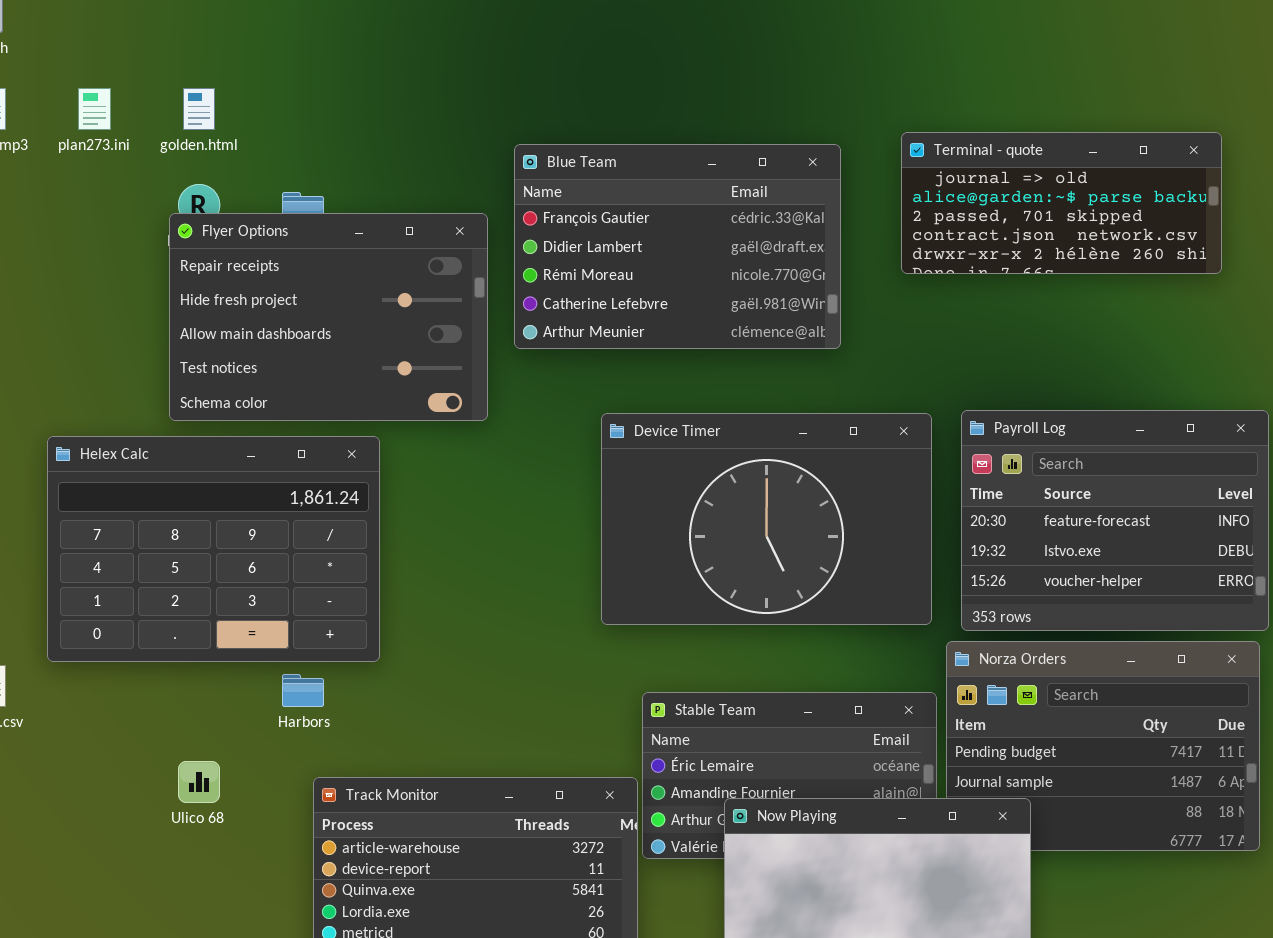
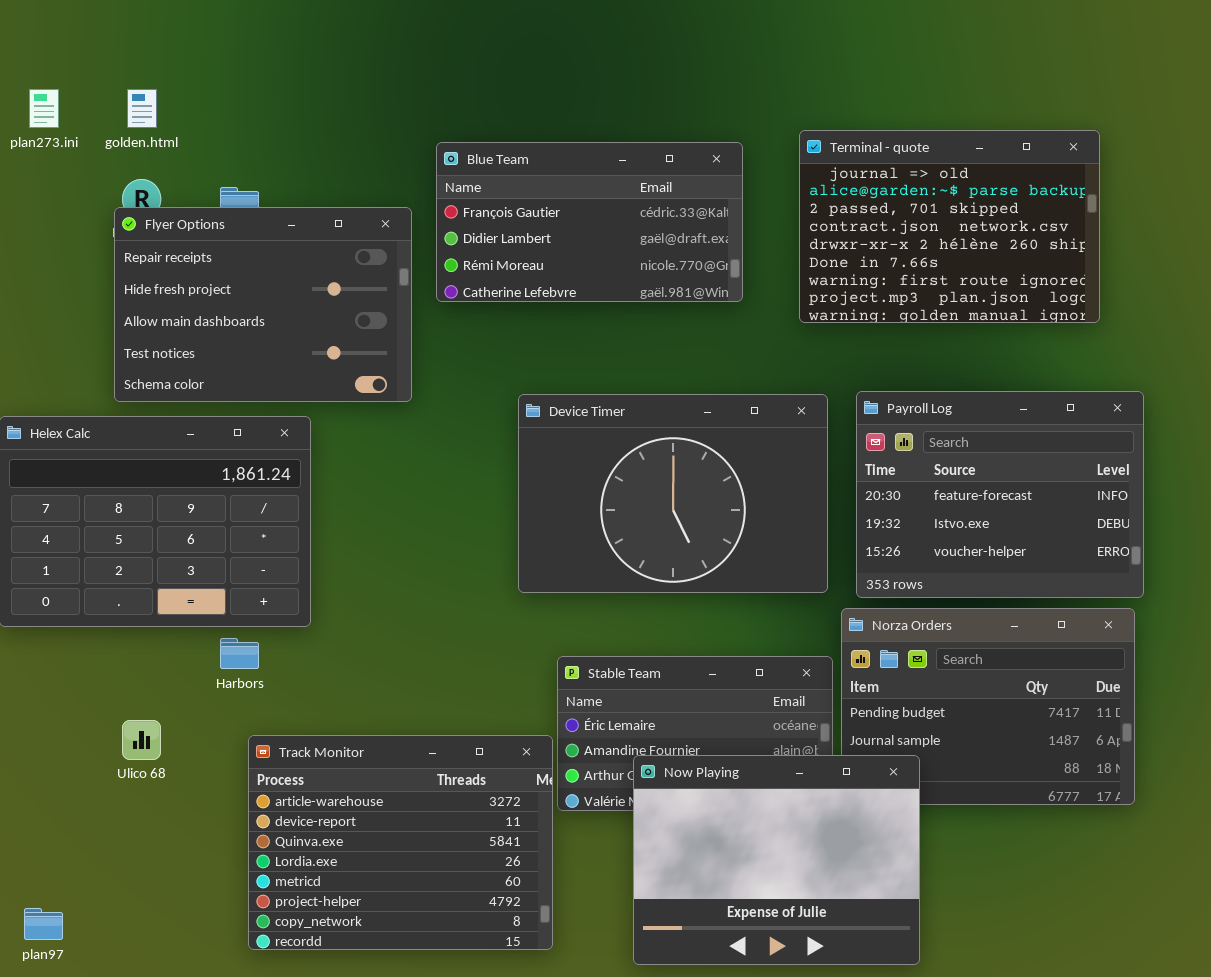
Terminal - quote: [901,132,1222,274] -> [799,130,1100,323], resized
Blue Team: [514,144,841,349] -> [436,142,743,302], resized

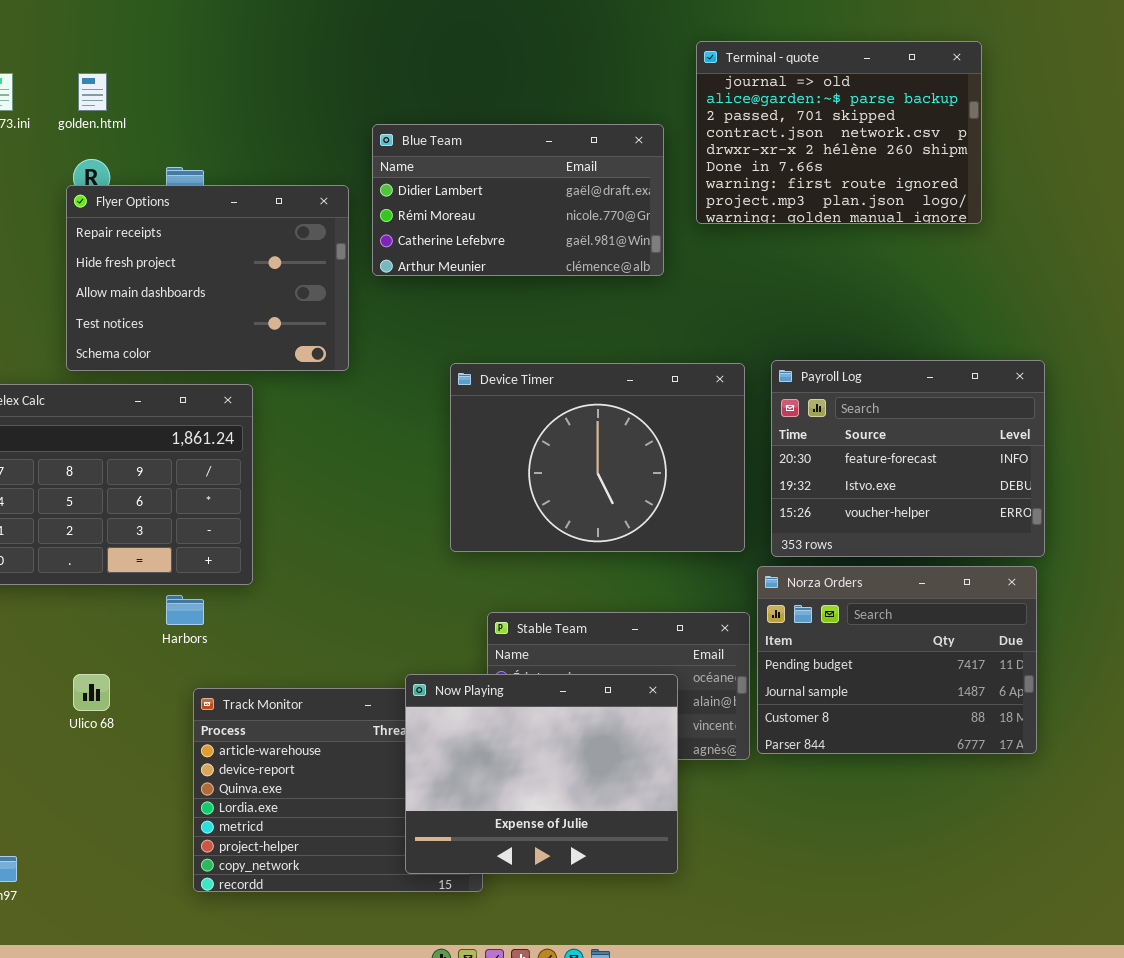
Terminal - quote: [799,130,1100,323] -> [696,41,982,224], moved
Blue Team: [436,142,743,302] -> [372,124,664,276], scrolled down 1 row
Now Playing: [633,755,920,965] -> [405,674,678,874], moved

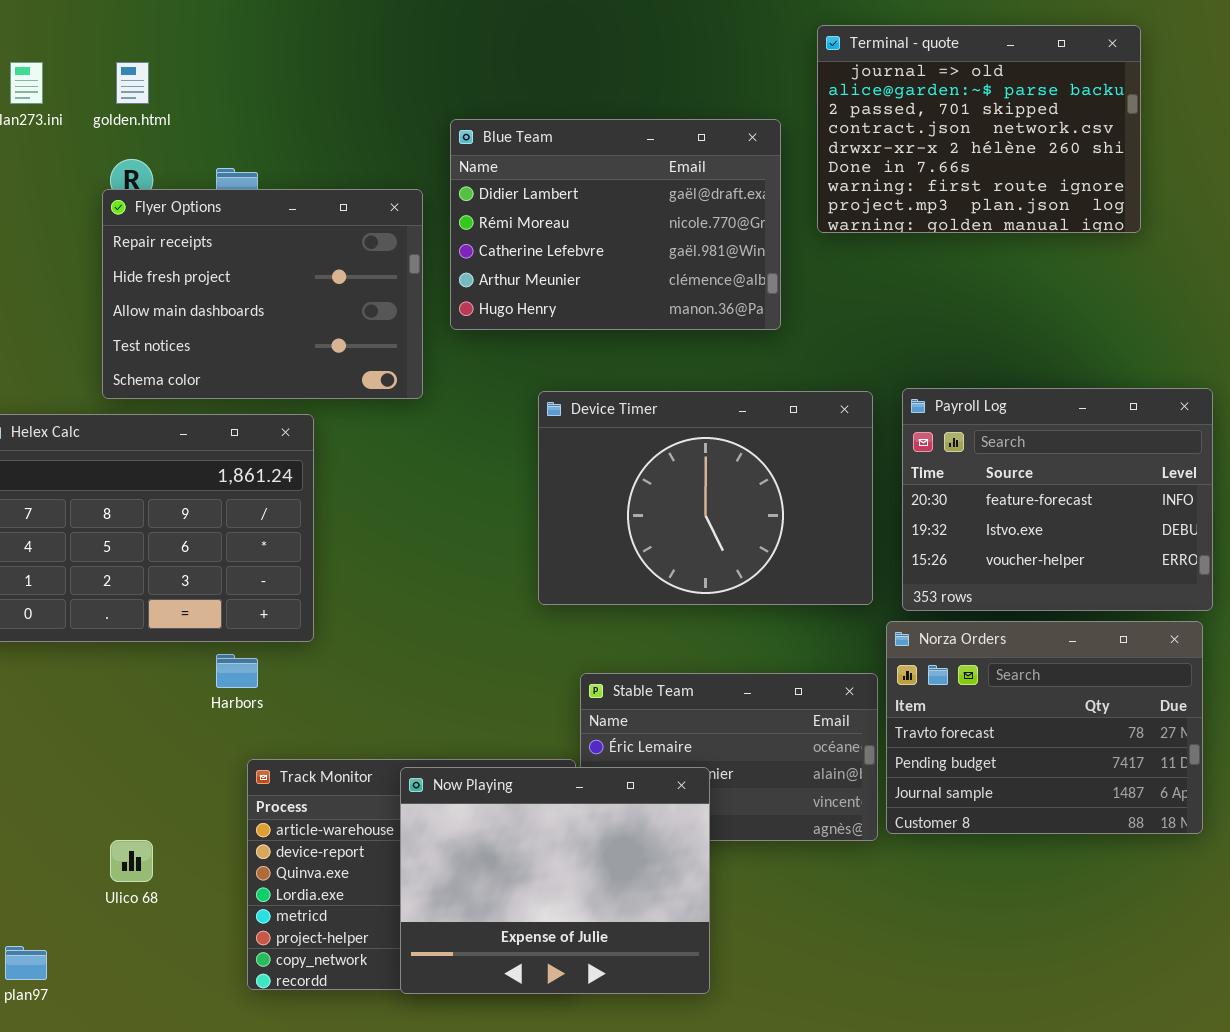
Blue Team: [372,124,664,276] -> [450,119,781,330], resized
Norza Orders: [757,566,1037,754] -> [886,621,1203,834], scrolled up 1 row
Ulico 68: [73,674,110,711] -> [110,840,153,882], moved
Now Playing: [405,674,678,874] -> [400,767,710,994], moved

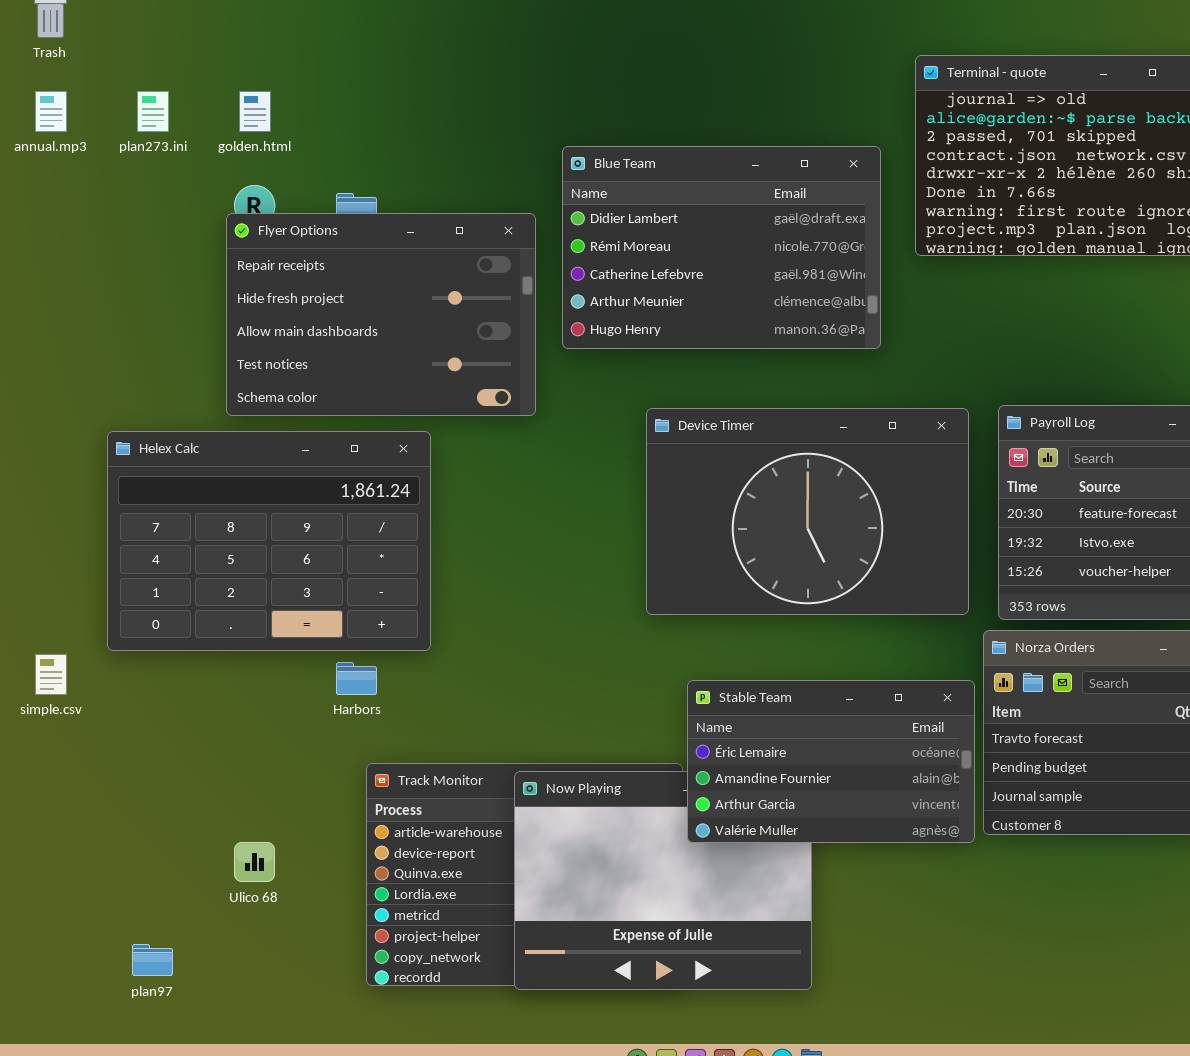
Stable Team: [580,673,878,841] -> [687,680,975,843], raised

